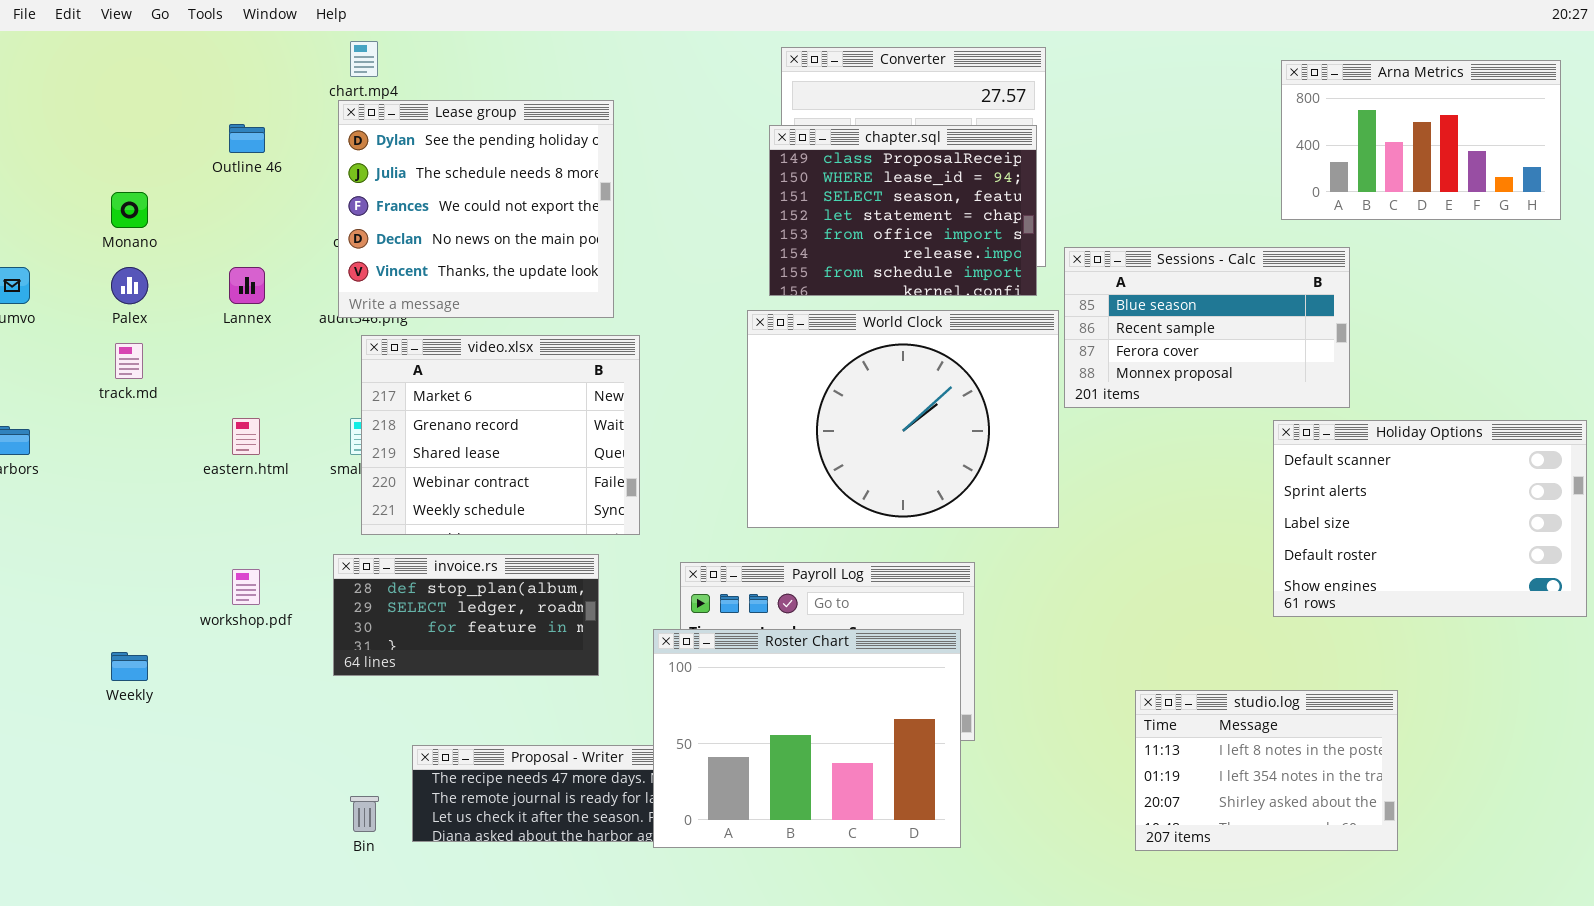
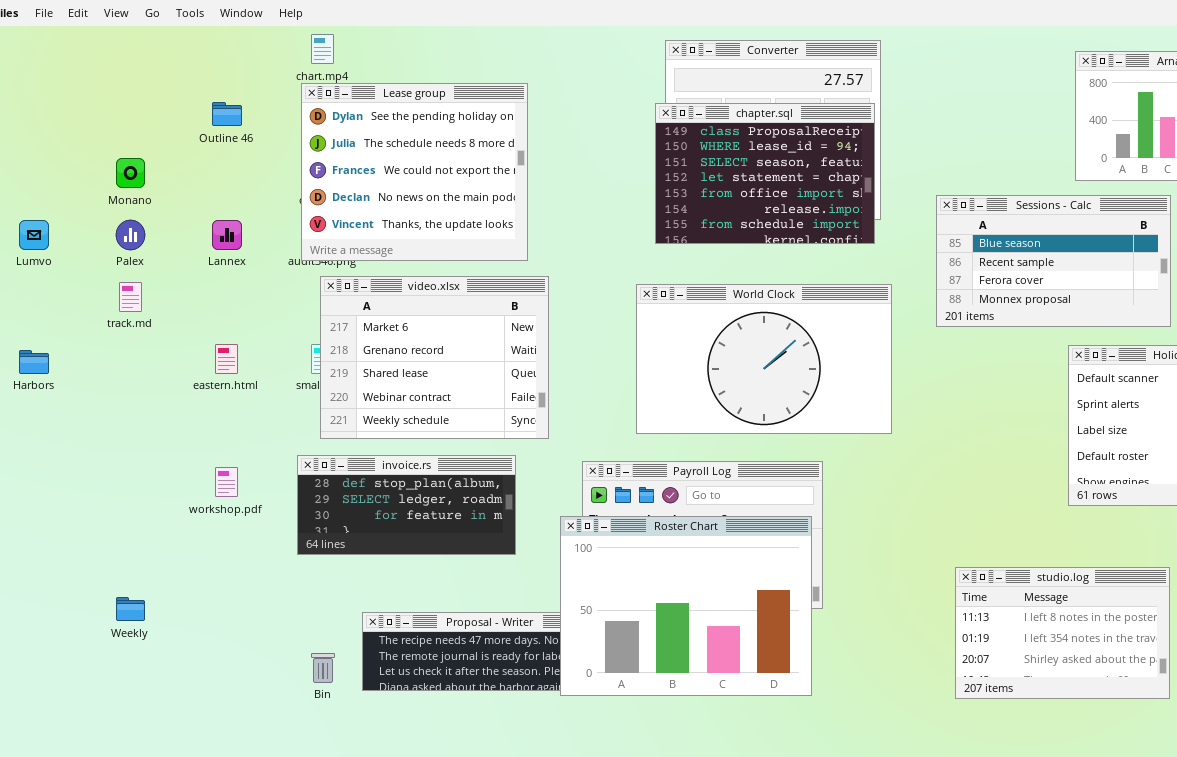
Sessions - Calc: [1064,247,1350,408] -> [936,195,1171,327], moved
World Clock: [747,310,1059,528] -> [636,284,892,434], resized
Weekly: [111,652,148,681] -> [116,597,145,621], moved

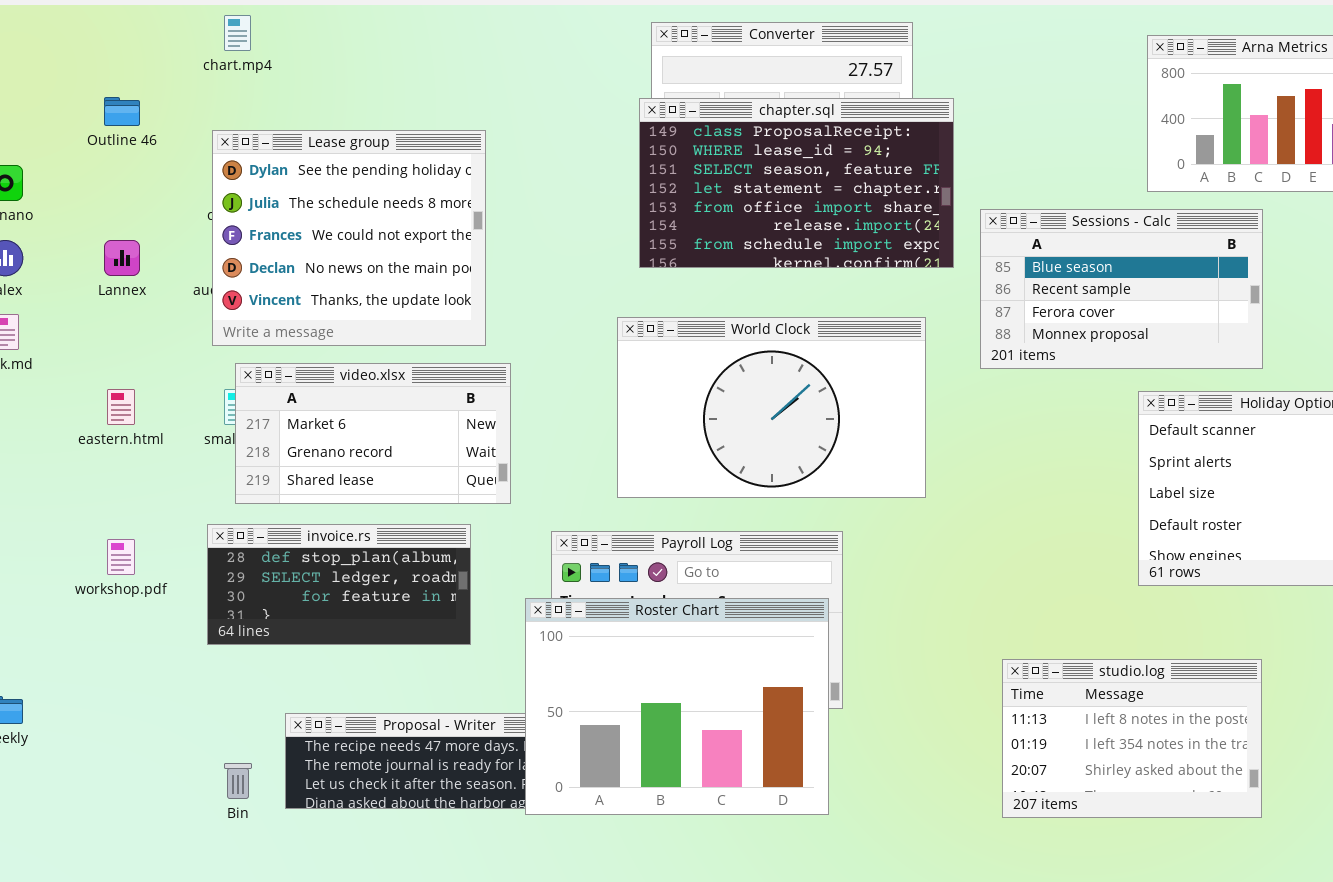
Lease group: [301,83,528,261] -> [212,130,486,346], moved
chapter.sql: [655,103,875,244] -> [639,98,954,268], resized
video.xlsx: [320,276,549,439] -> [235,363,511,504], resized

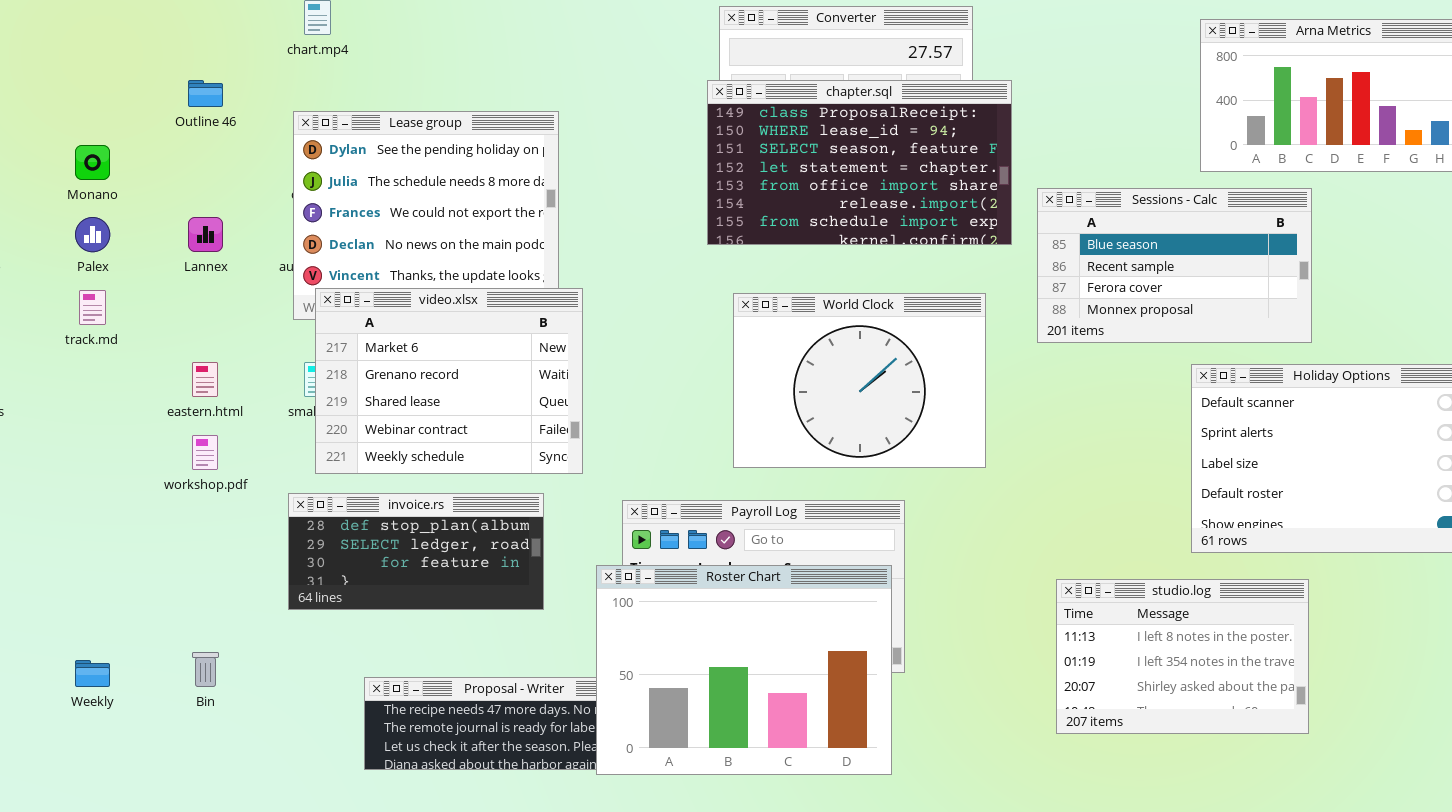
World Clock: [617,317,926,498] -> [733,293,986,468], resized
video.xlsx: [235,363,511,504] -> [315,288,583,474], resized
workshop.pdf: [107,539,135,575] -> [192,435,218,470], moved
studio.log: [1002,659,1262,818] -> [1056,579,1309,734], moved
Bin: [224,763,252,799] -> [192,652,219,687], moved

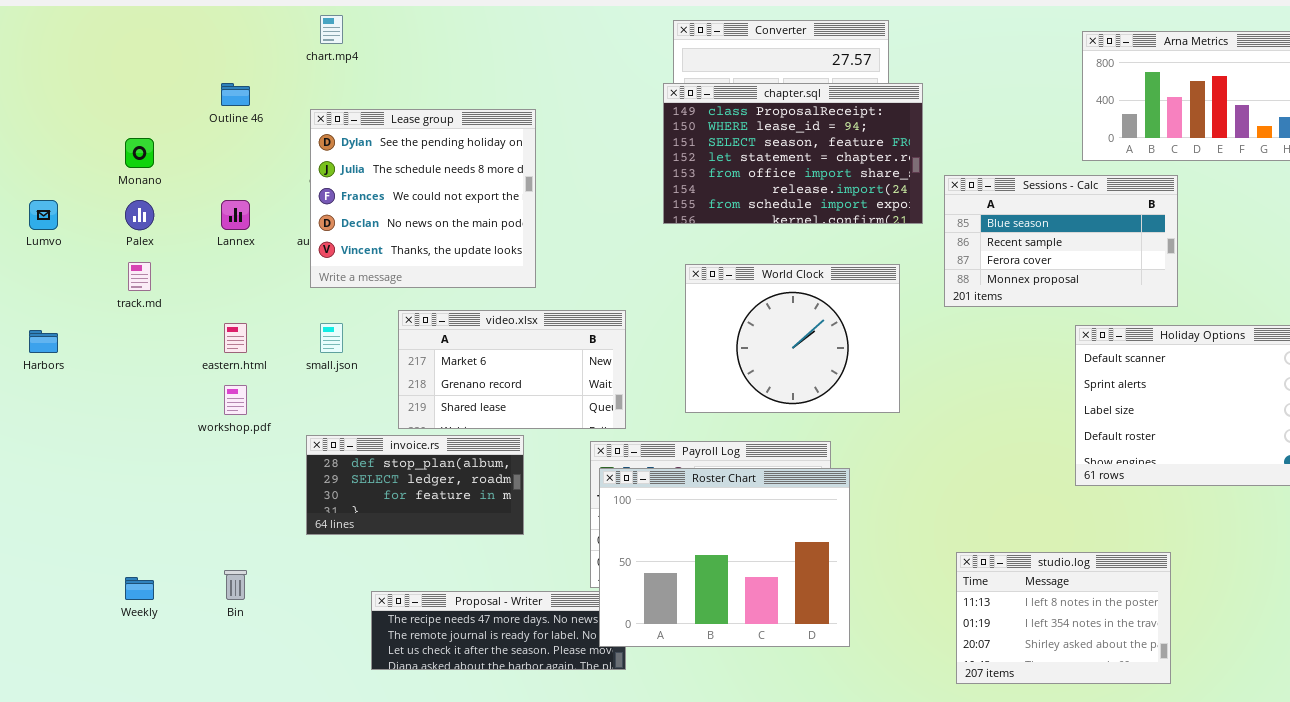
video.xlsx: [315,288,583,474] -> [398,310,626,429], moved, resized
Roster Chart: [596,565,892,775] -> [599,468,850,647], moved
studio.log: [1056,579,1309,734] -> [956,552,1171,684], moved

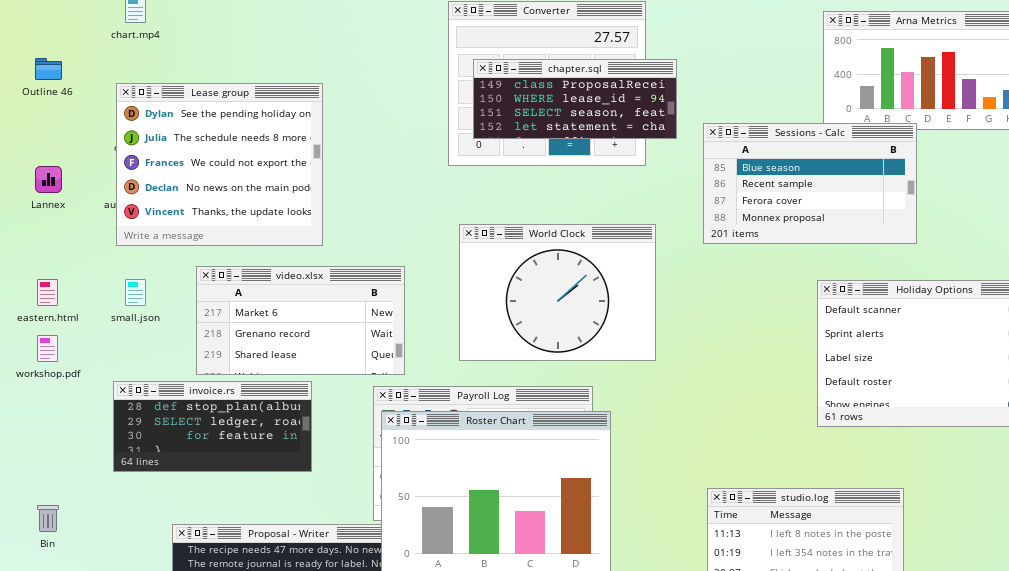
chapter.sql: [663,83,923,224] -> [473,59,677,139], resized
Sessions - Calc: [944,175,1178,307] -> [703,123,917,244], moved

